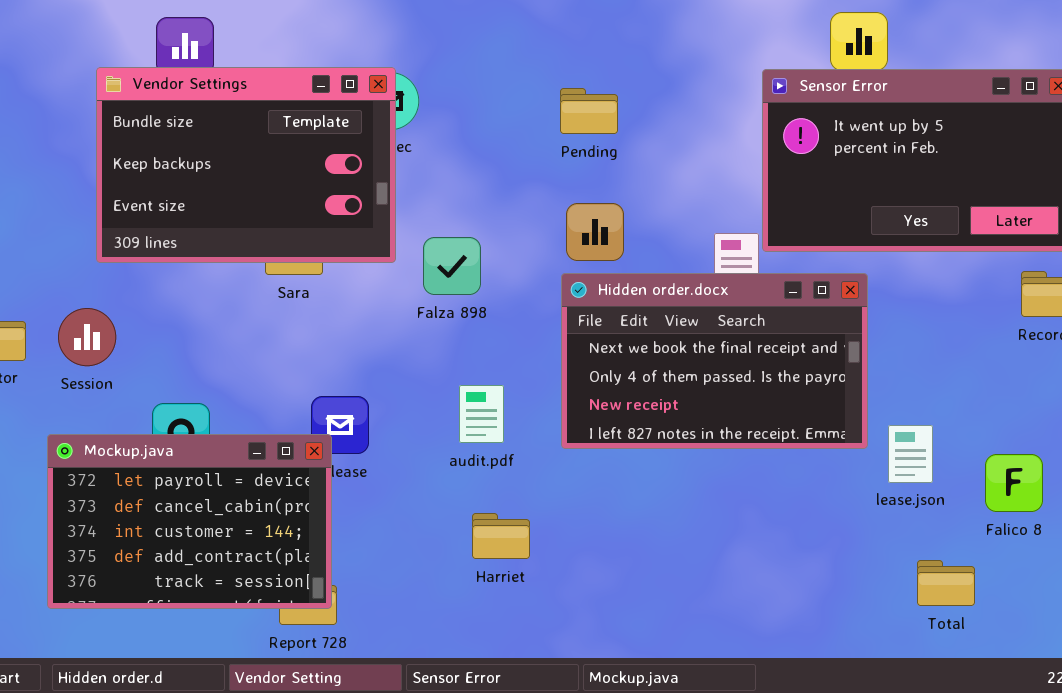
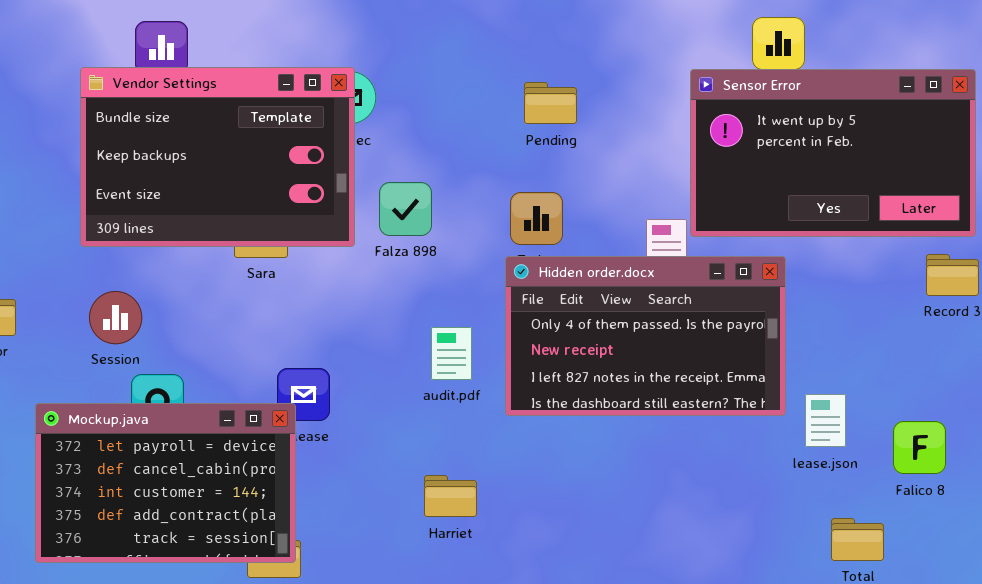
Pending: [560,88,618,134] -> [524,82,577,124], moved
Falza 898: [423,237,481,295] -> [379,182,432,236], moved
Hidden order.docx: [561,273,868,449] -> [505,256,786,416], scrolled down 1 row
Session: [58,308,116,366] -> [89,291,142,344], moved
audit.pdf: [459,385,504,443] -> [431,327,472,380], moved

